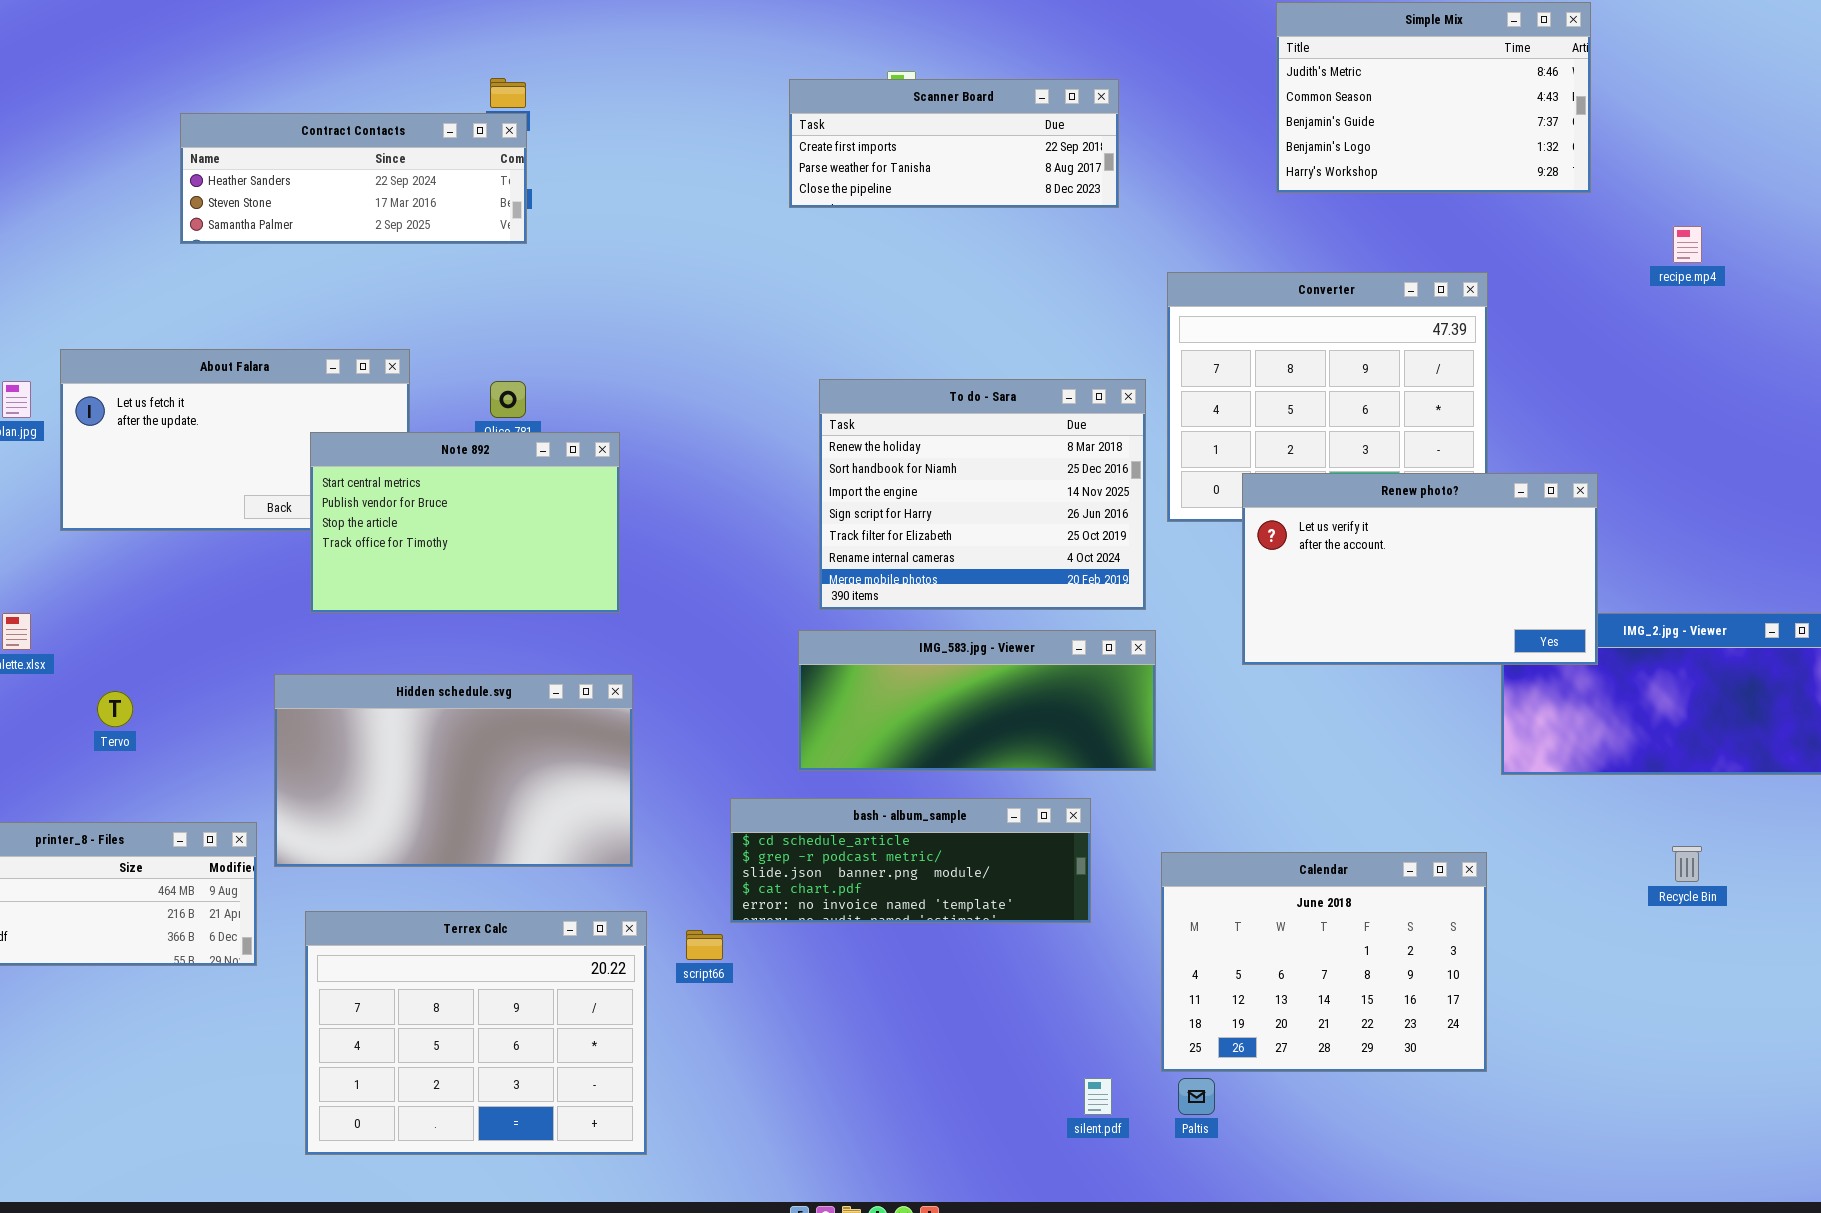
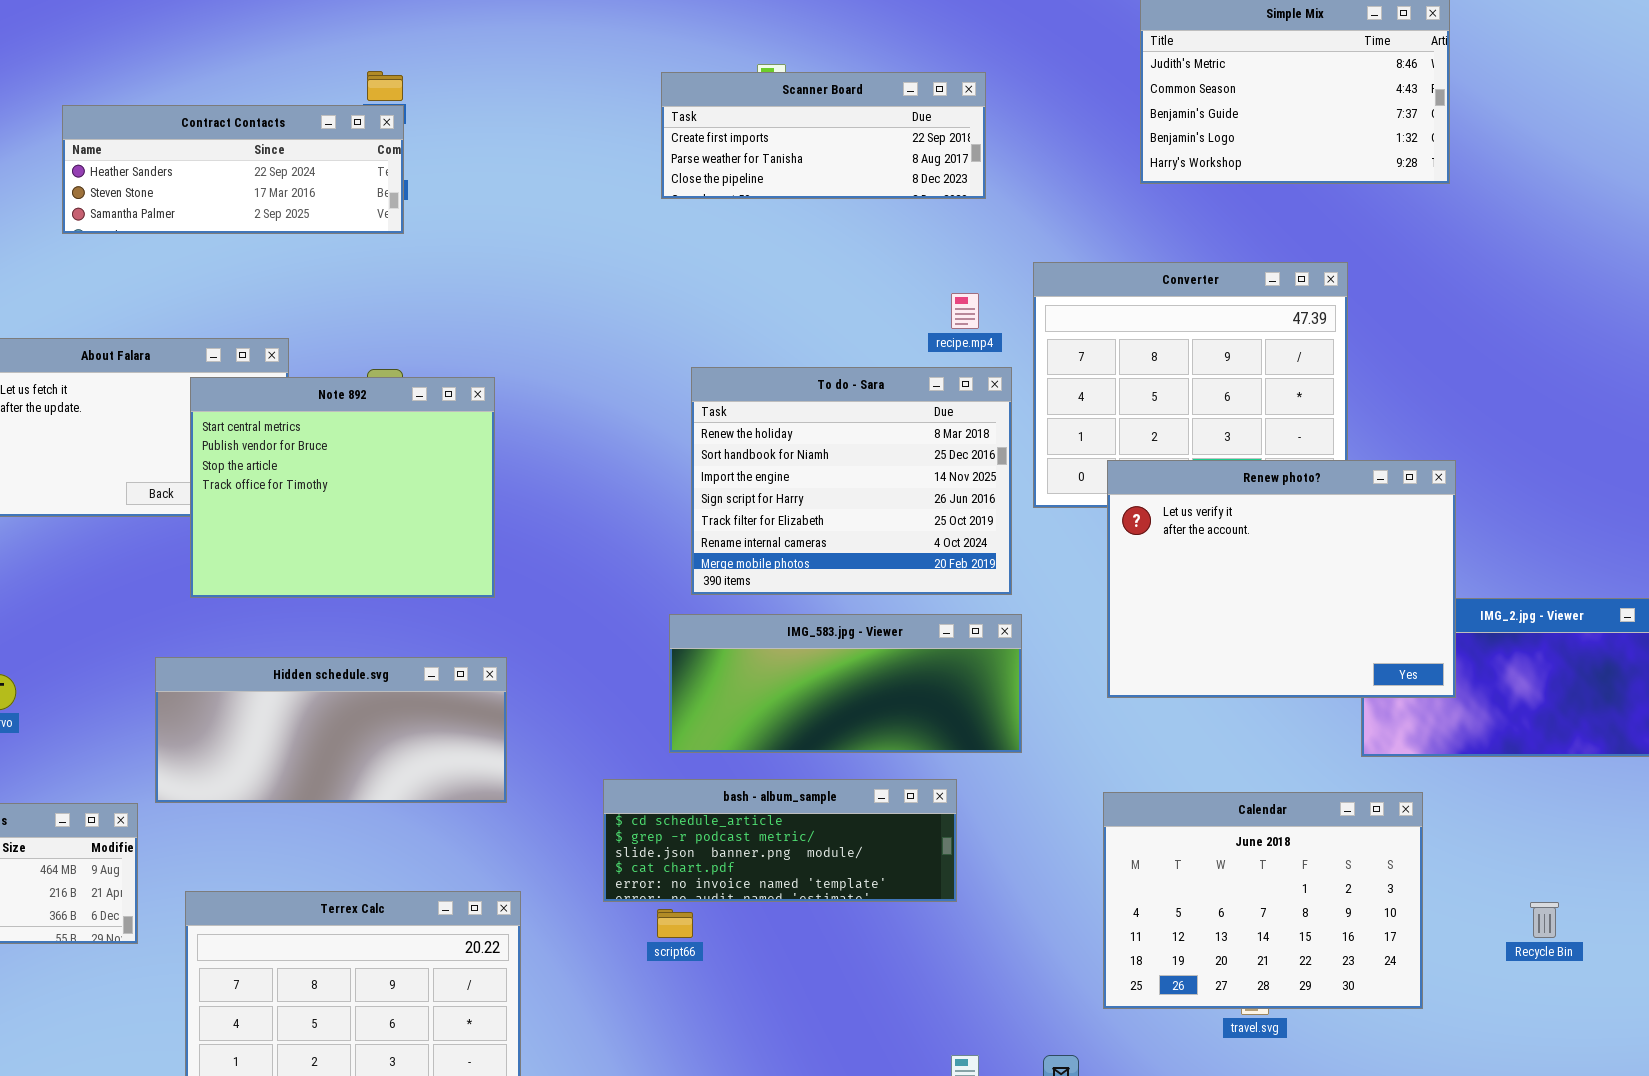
recipe.mp4: [1673,226,1702,263] -> [951,293,979,329], moved
Note 892: [310,432,620,613] -> [190,377,495,598], resized
Renew photo?: [1242,473,1598,665] -> [1107,460,1456,698], resized
Hidden schedule.svg: [274,674,633,867] -> [155,657,507,803], resized
Recycle Bin: [1672,846,1702,882] -> [1530,902,1559,938], moved
Calendar: [1161,852,1487,1072] -> [1103,792,1423,1009], moved
script66: [686,930,723,960] -> [657,909,693,938], moved

